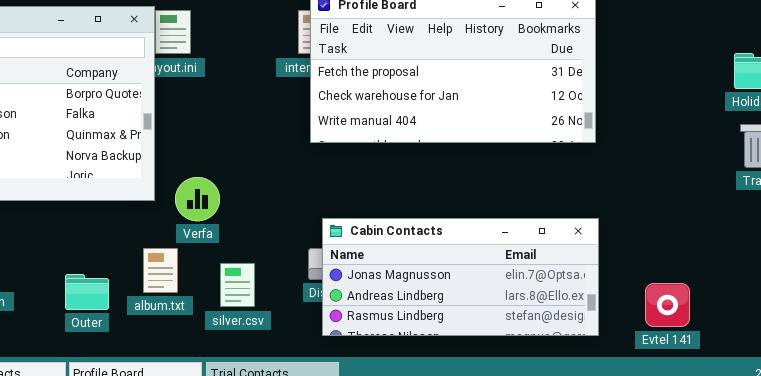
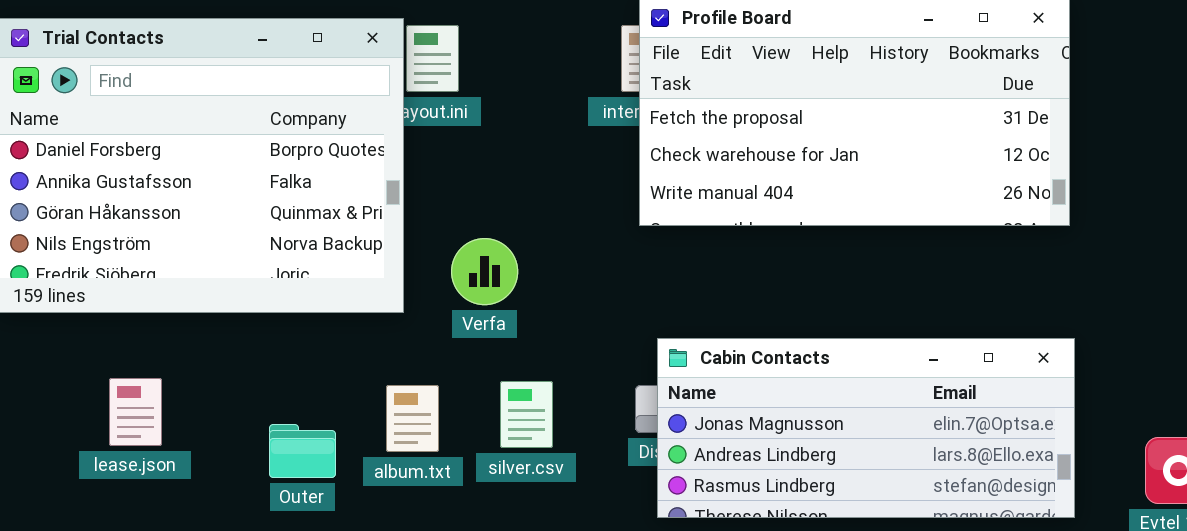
Verfa: [175,177,220,221] -> [451,238,518,305], moved
silver.csv: [220,263,255,307] -> [500,381,553,448], moved

